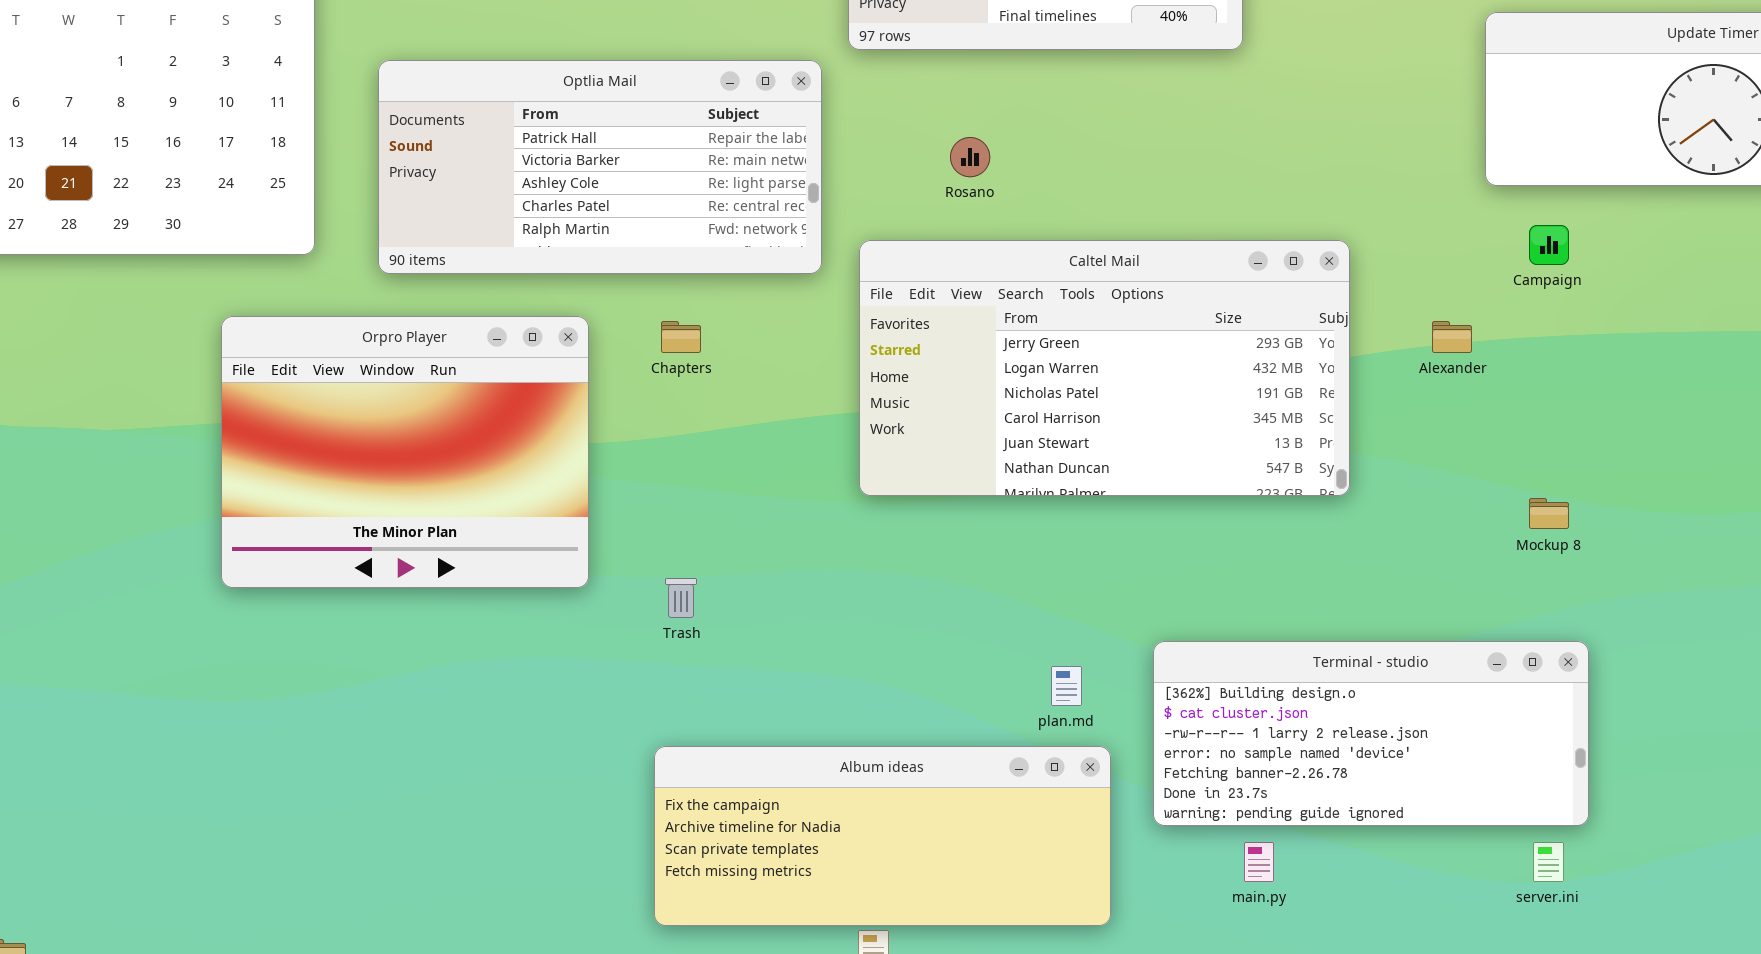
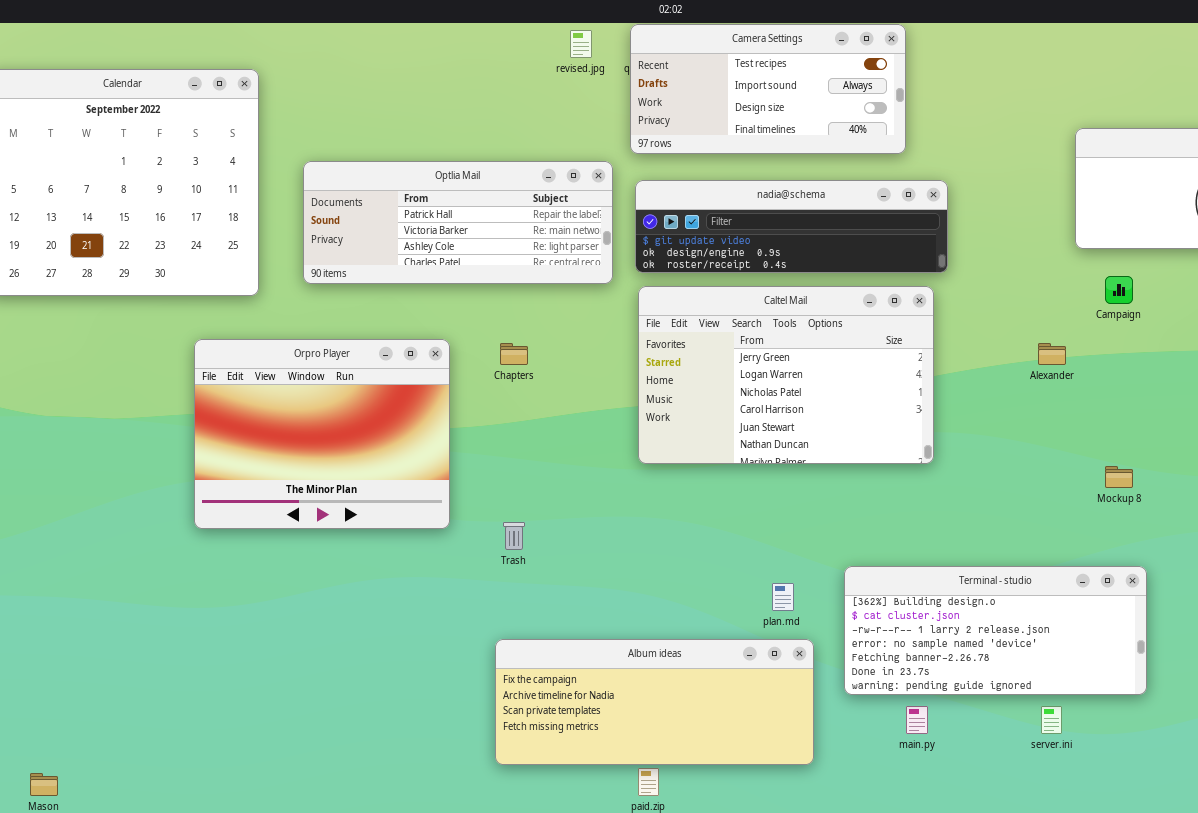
Optlia Mail: [378,60,822,274] -> [303,161,613,284], resized
nadia@schema: none -> [635,180,948,273], opened
Caltel Mail: [859,240,1350,496] -> [638,286,934,464], resized
server.ini: [1533,842,1564,882] -> [1041,706,1062,734], moved

